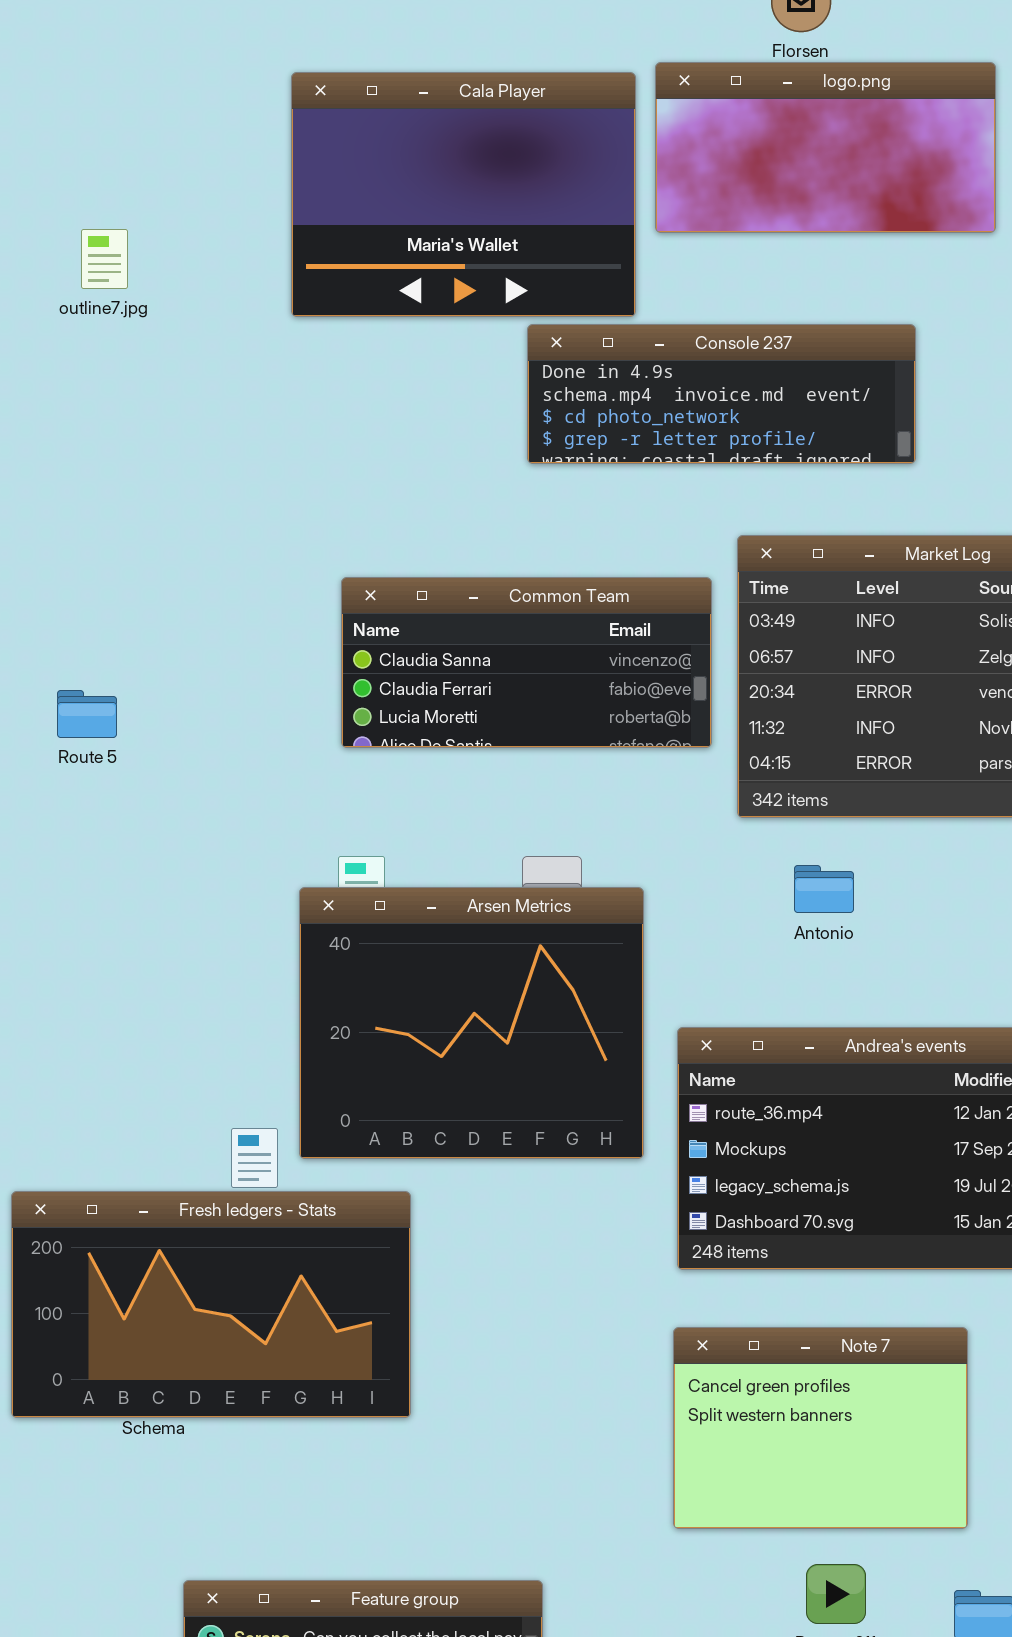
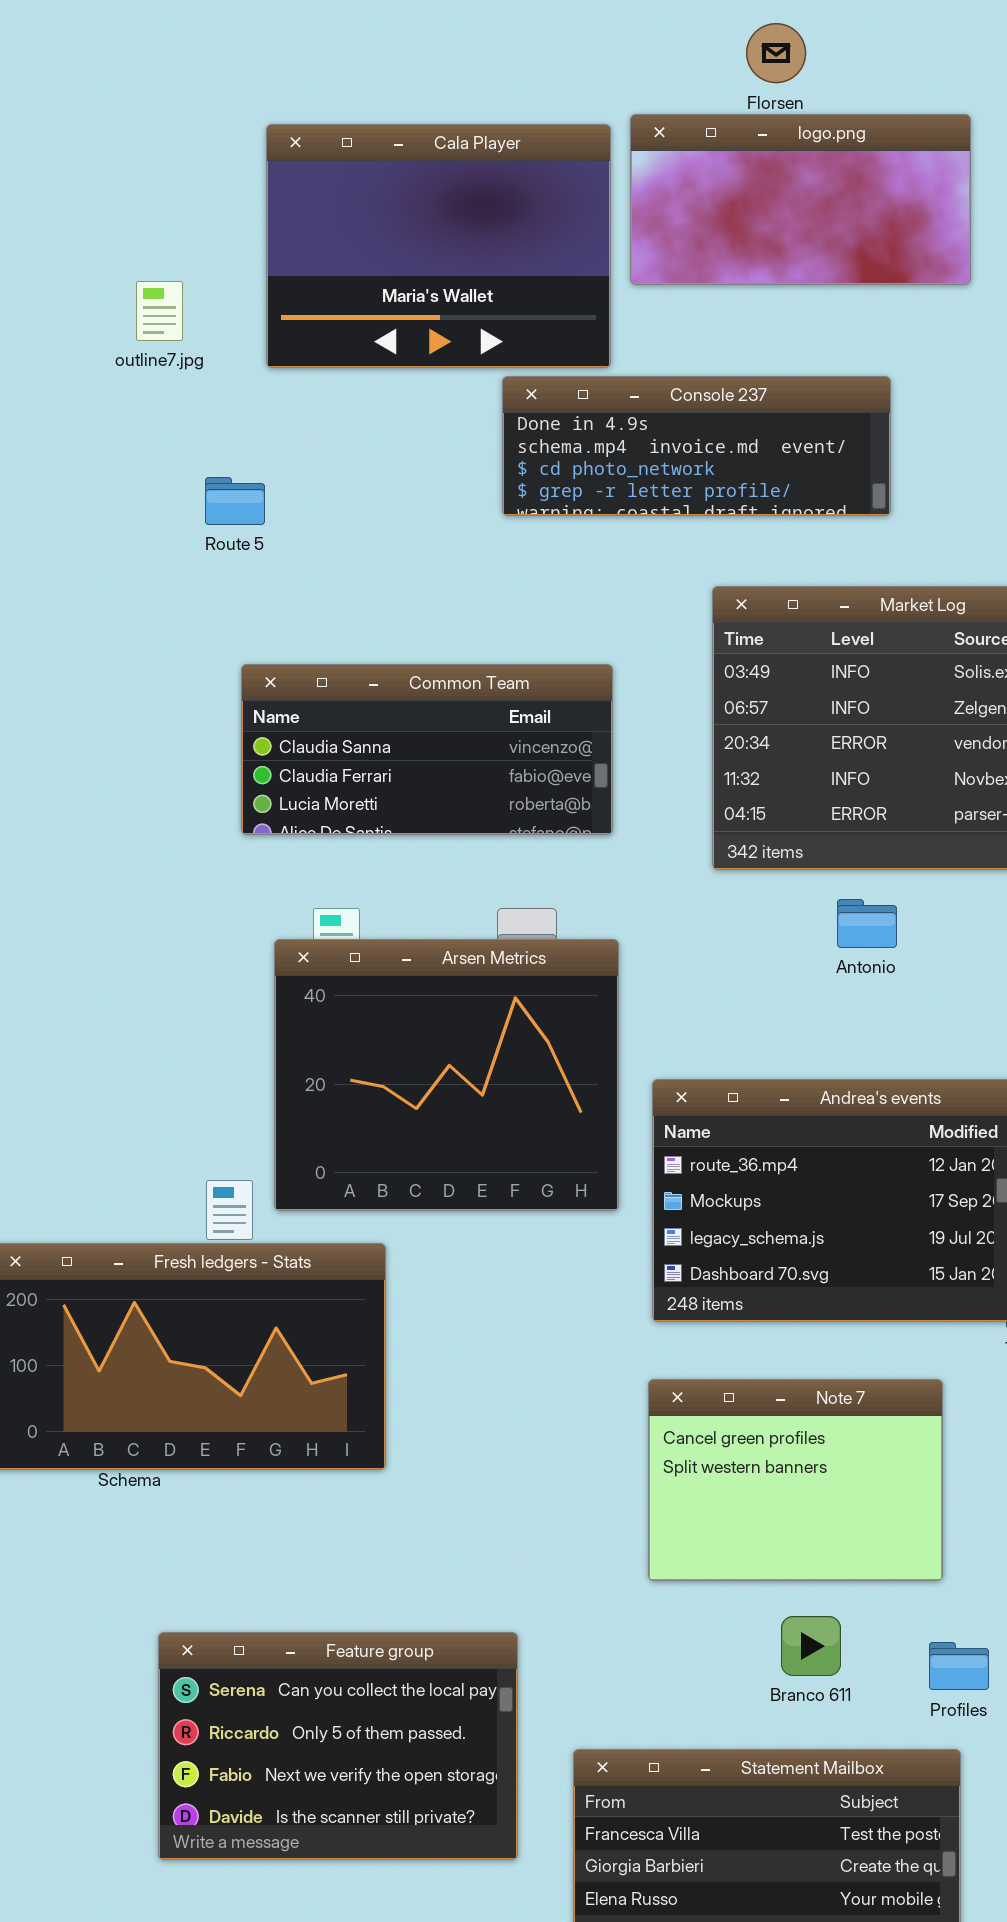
outline7.jpg: [81,229,128,289] -> [136,281,183,341], moved
Common Team: [341,577,712,748] -> [241,664,613,835], moved
Route 5: [57,690,117,738] -> [205,477,265,525], moved
Antonio: [794,865,854,913] -> [837,899,897,948], moved

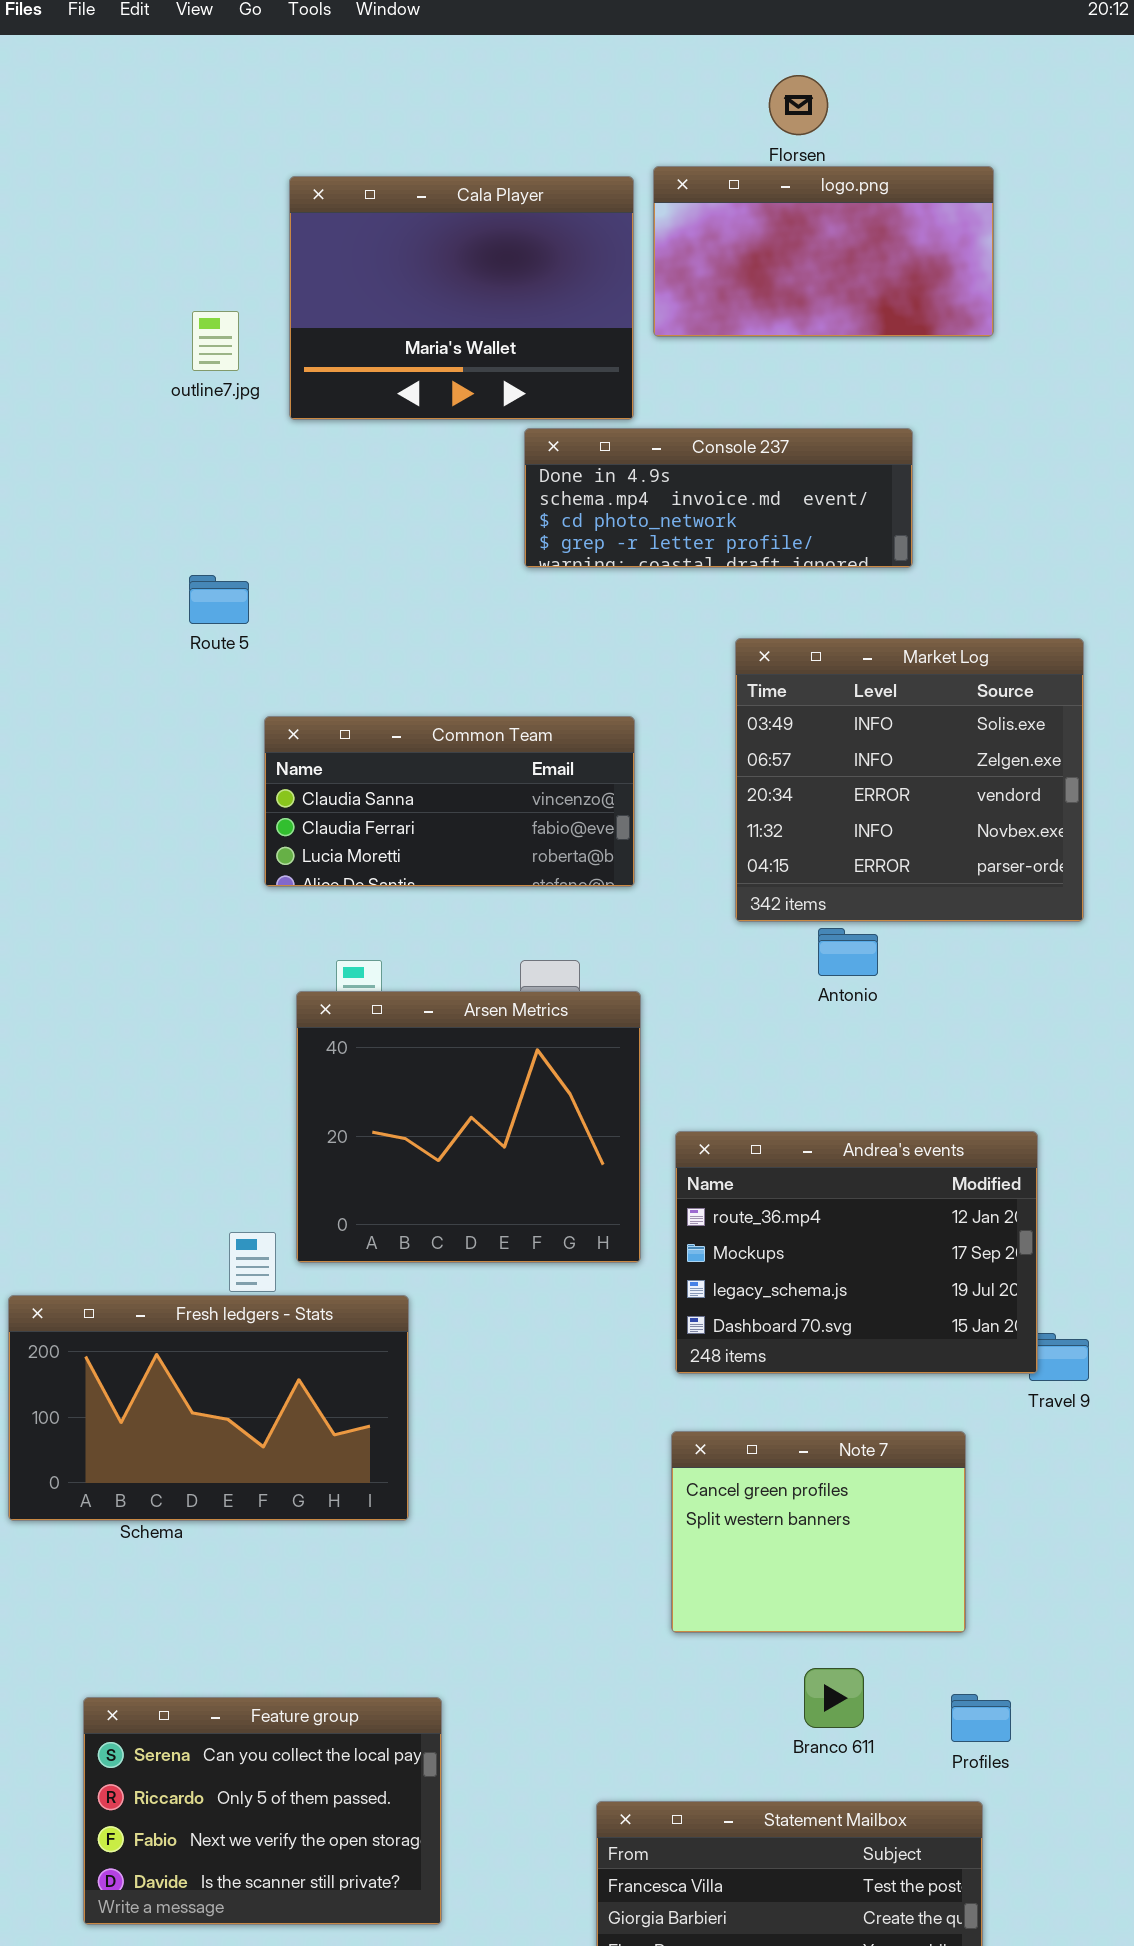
outline7.jpg: [136,281,183,341] -> [192,311,239,371], moved
Route 5: [205,477,265,525] -> [189,575,249,624], moved
Antonio: [837,899,897,948] -> [818,928,878,976], moved
Feature group: [158,1632,518,1860] -> [83,1697,442,1925], moved

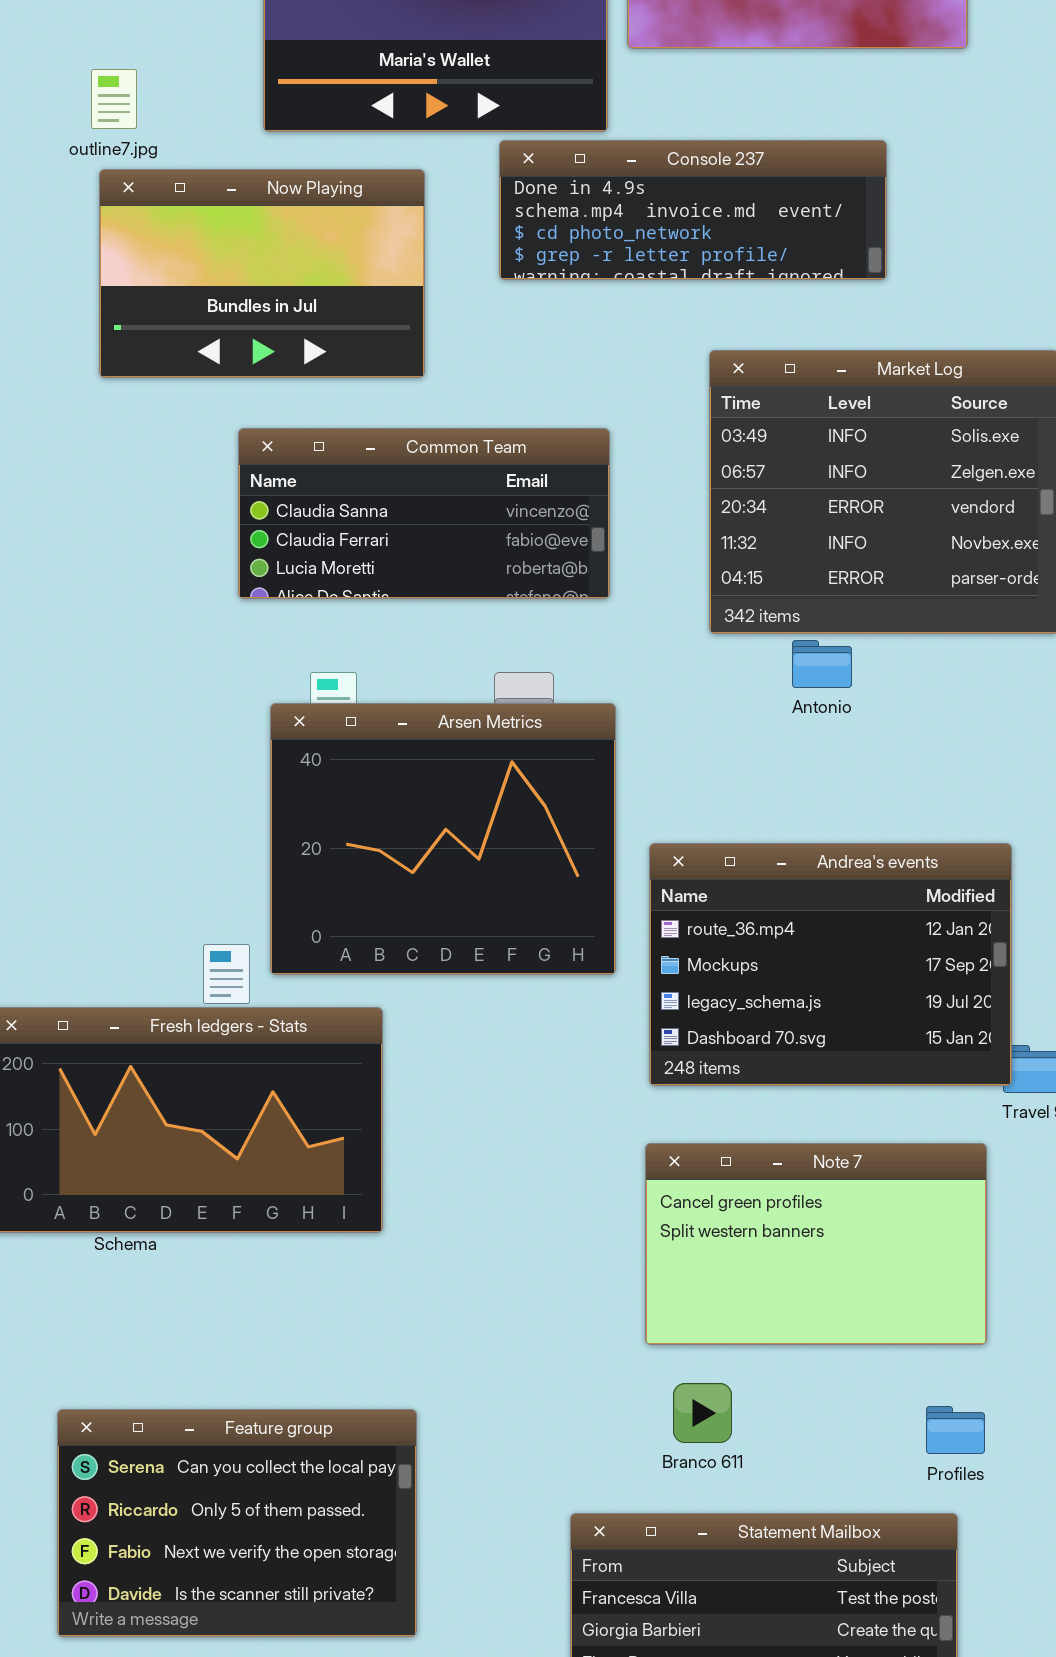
outline7.jpg: [192,311,239,371] -> [91,69,137,129], moved
Now Playing: none -> [99,169,425,378], opened
Note 7: [671,1431,966,1633] -> [645,1143,987,1345], resized
Branco 611: [804,1668,864,1728] -> [673,1383,732,1443], moved

